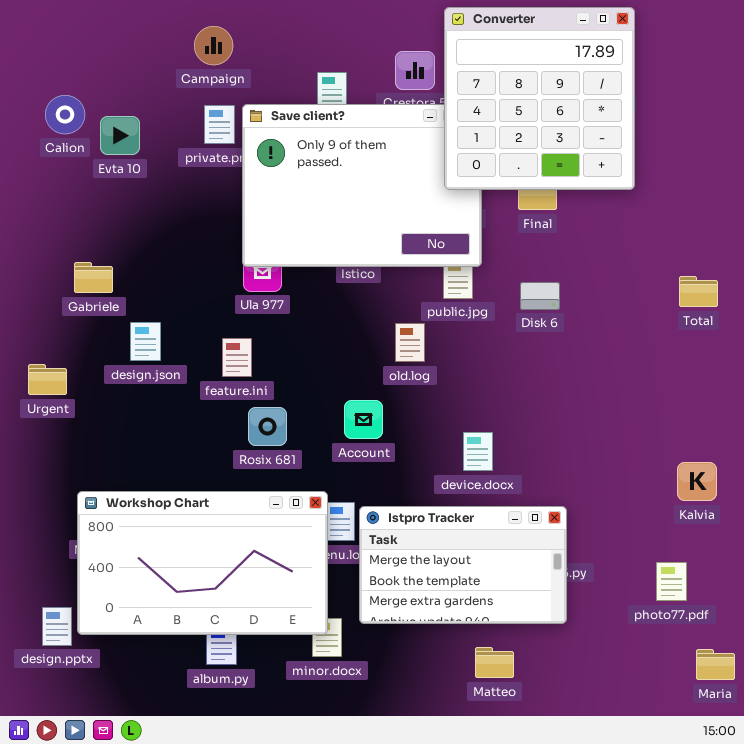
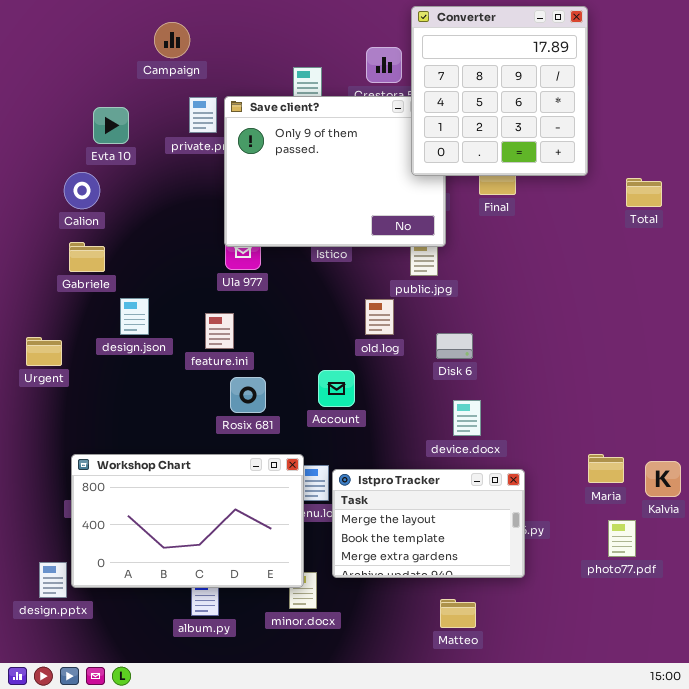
Campaign: [194,26,233,65] -> [154,22,190,58], moved
Calion: [45,95,85,134] -> [64,172,100,209], moved
Total: [679,276,718,307] -> [626,178,662,207], moved
Disk 6: [520,282,560,310] -> [436,333,473,359], moved
device.docx: [463,432,493,471] -> [453,400,481,436], moved
Kalvia: [677,462,717,501] -> [645,461,681,497], moved
Maria: [696,649,735,680] -> [588,454,624,483], moved

